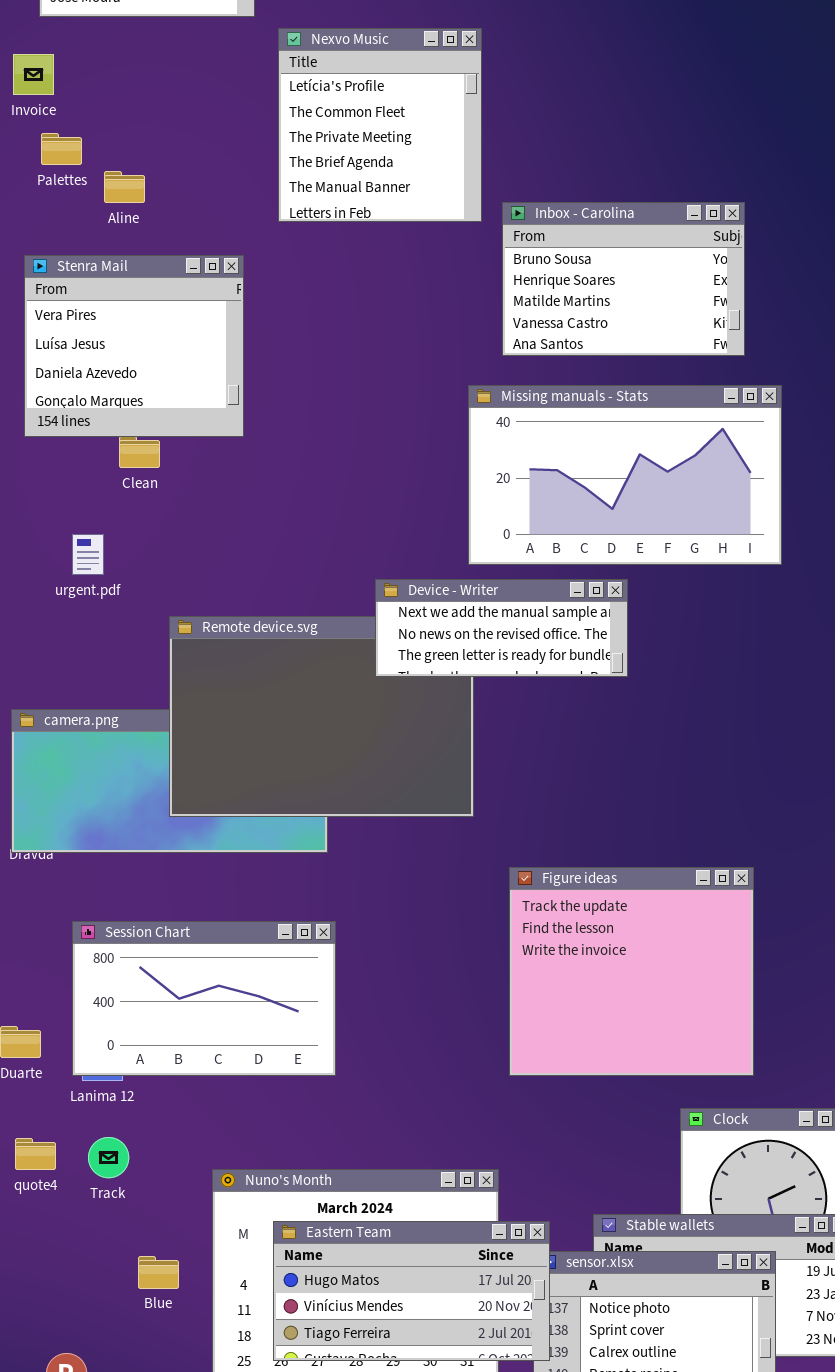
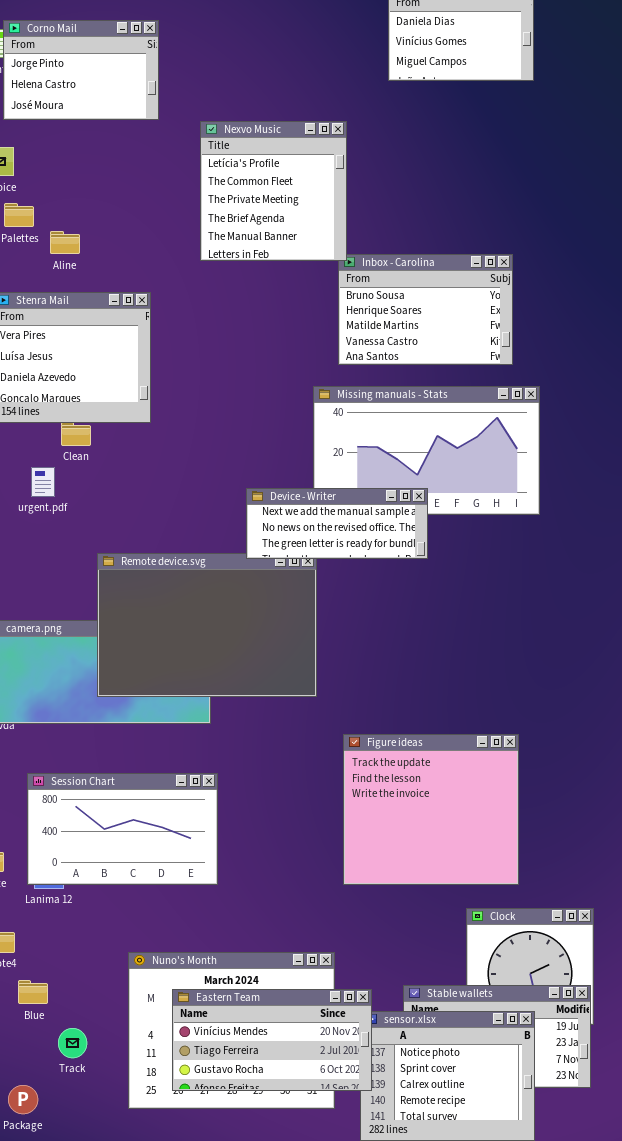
Nexvo Music: [278,28,482,222] -> [200,121,347,261], moved
urgent.pdf: [72,534,104,575] -> [31,467,55,497], moved
Device - Writer: [375,579,628,677] -> [246,488,428,559], moved
Track: [88,1137,129,1178] -> [58,1028,87,1058], moved
Eastern Team: [273,1221,550,1361] -> [172,989,372,1091], scrolled down 1 row
Blue: [138,1256,179,1289] -> [18,980,48,1004], moved

